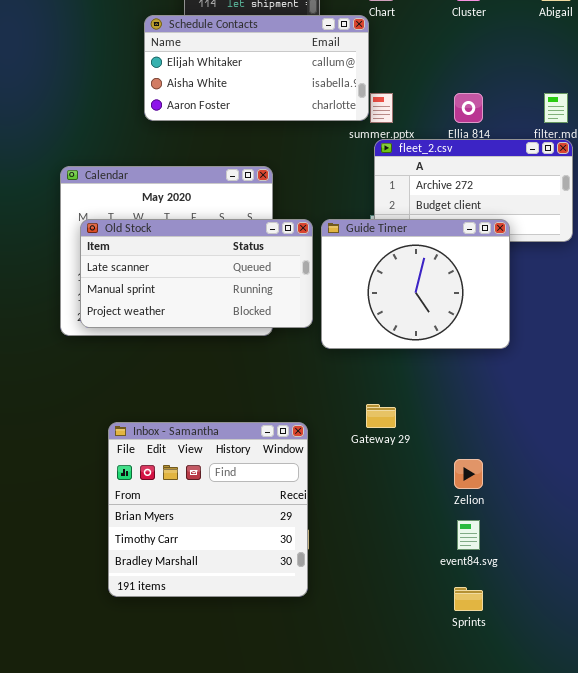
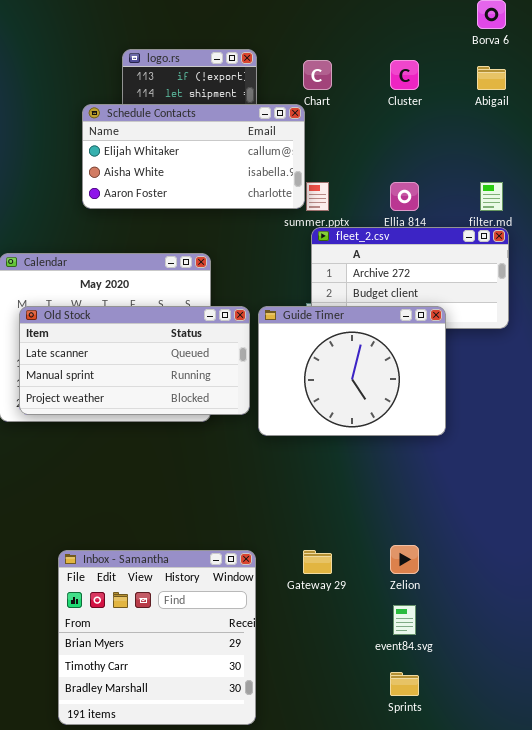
Gateway 29: [366,404,396,428] -> [303,550,332,574], moved
Inbox - Samantha: [108,422,308,597] -> [58,550,256,725], moved

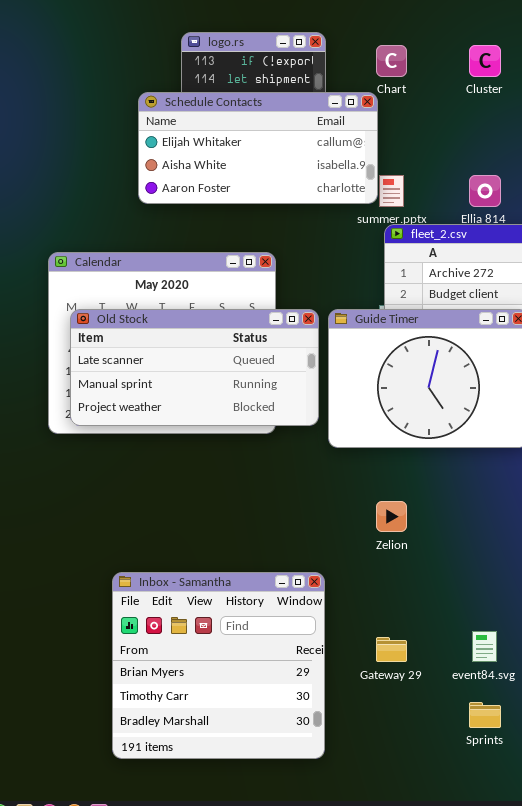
Zelion: [390,545,419,574] -> [376,501,407,532], moved
Gateway 29: [303,550,332,574] -> [376,637,407,662], moved

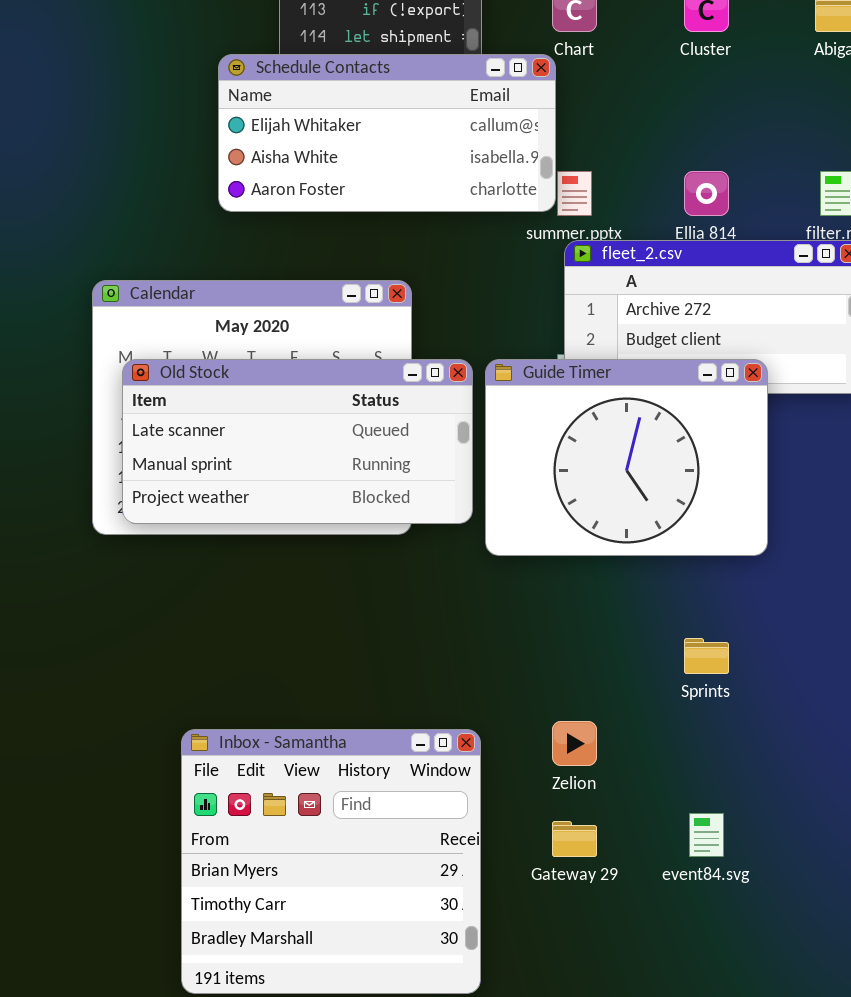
Zelion: [376,501,407,532] -> [552,721,597,766], moved
Sprints: [469,702,501,728] -> [684,638,729,674], moved

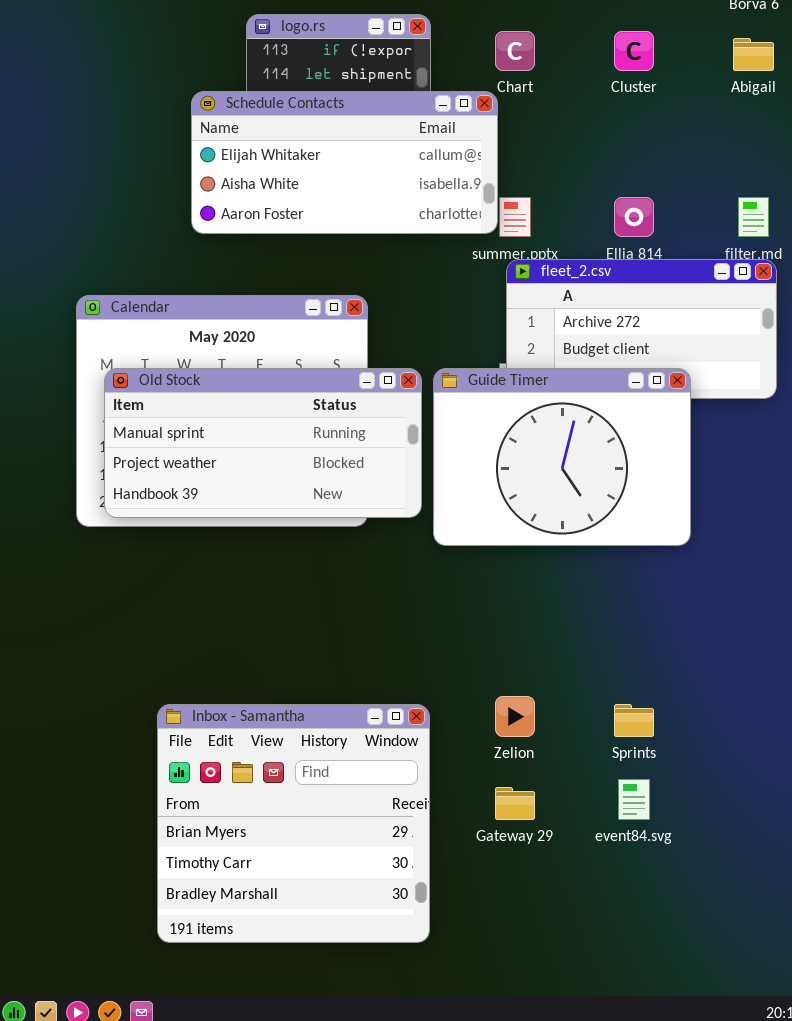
Old Stock: [122,359,473,524] -> [104,368,422,518], scrolled down 1 row
Sprints: [684,638,729,674] -> [614,704,654,737], moved

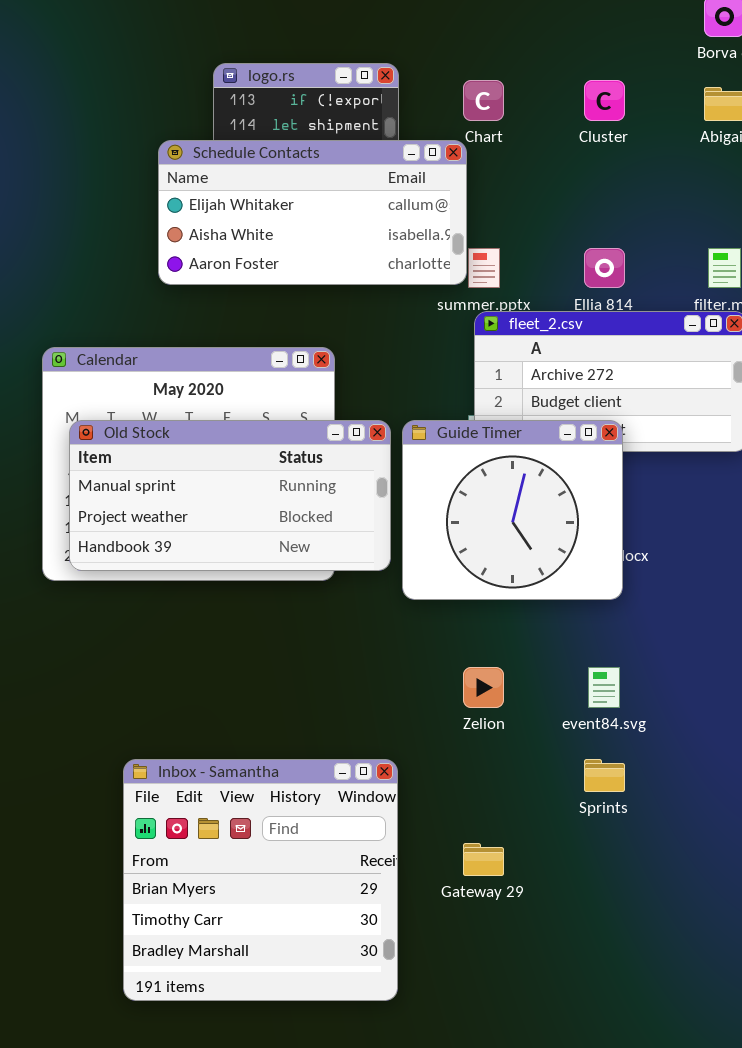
Guide Timer: [433,368,691,546] -> [402,420,623,600], resized
Zelion: [495,696,535,737] -> [463,667,504,708], moved
event84.svg: [618,779,650,820] -> [588,667,620,708], moved

